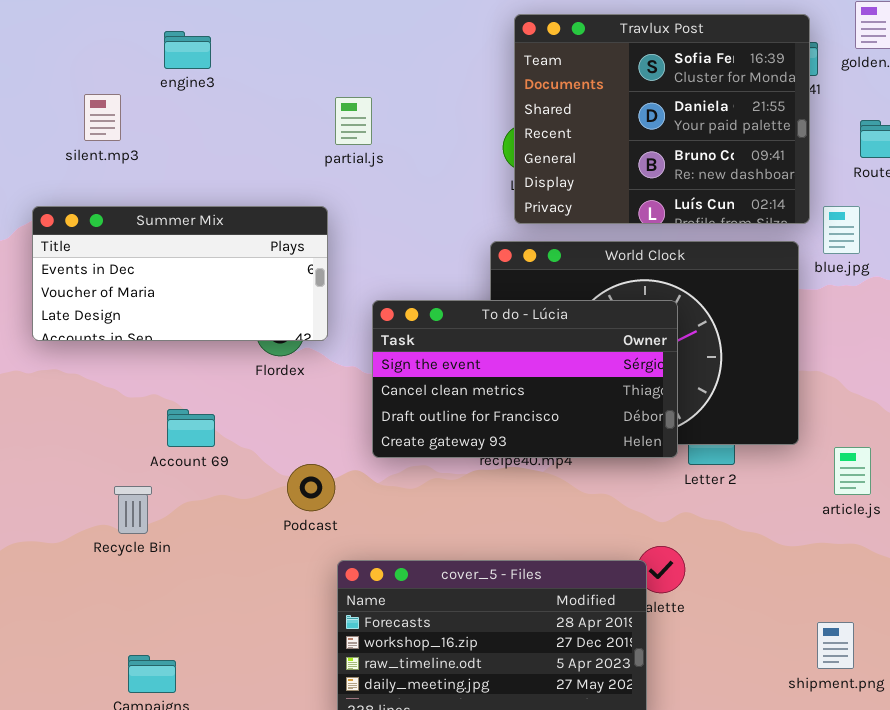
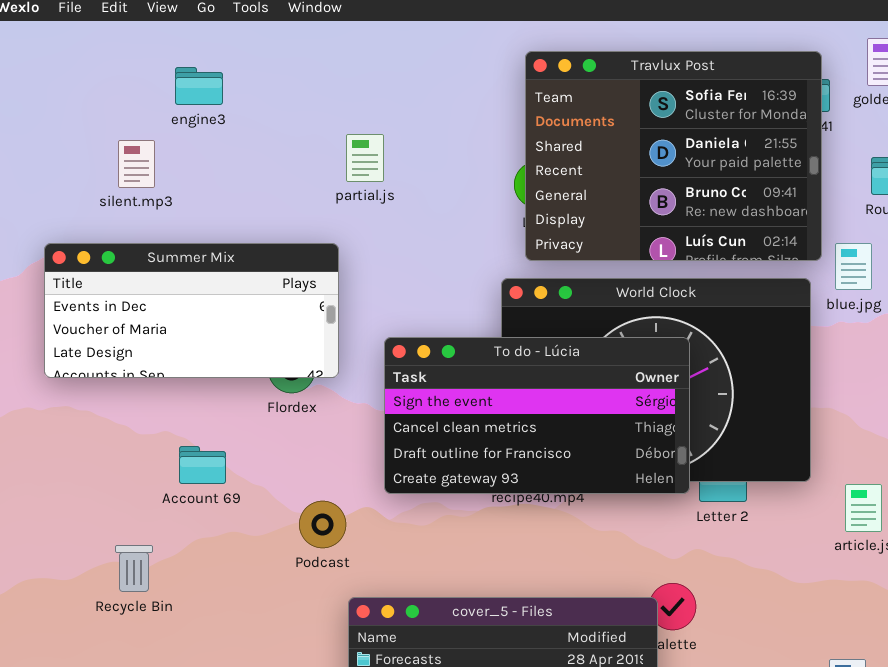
silent.mp3: [84,94,121,141] -> [118,140,155,188], moved
Recycle Bin: [114,486,152,534] -> [115,545,153,592], moved

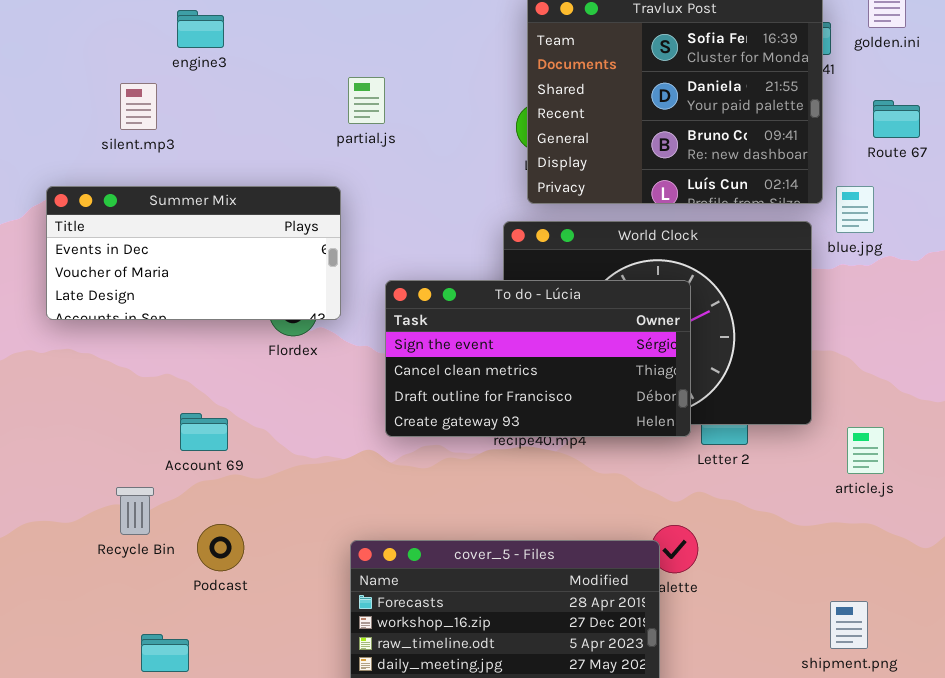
Account 69: [179,446,226,484] -> [180,413,228,451], moved
Podcast: [299,501,346,548] -> [197,524,244,571], moved

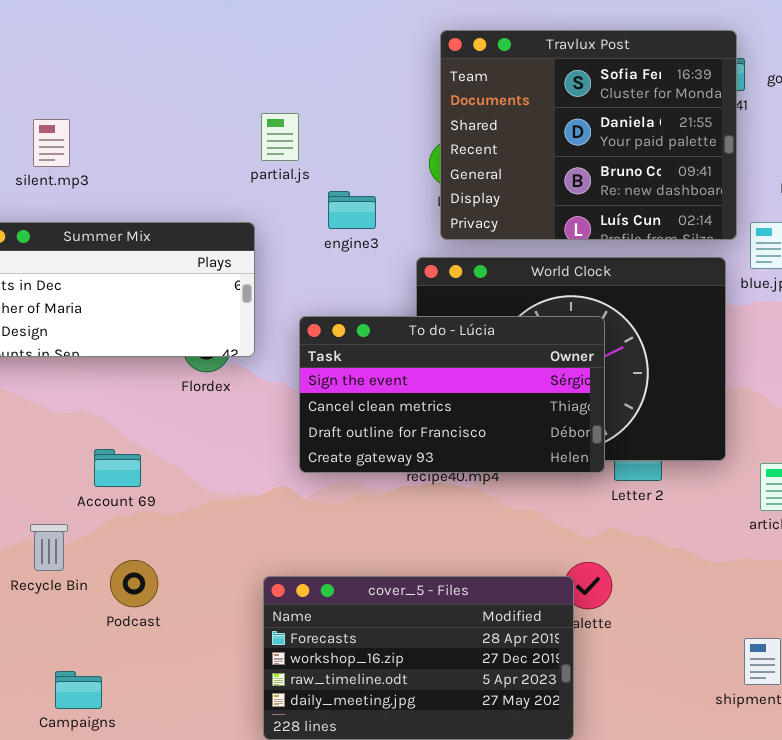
engine3: [177,10,224,48] -> [328,191,376,229], moved

